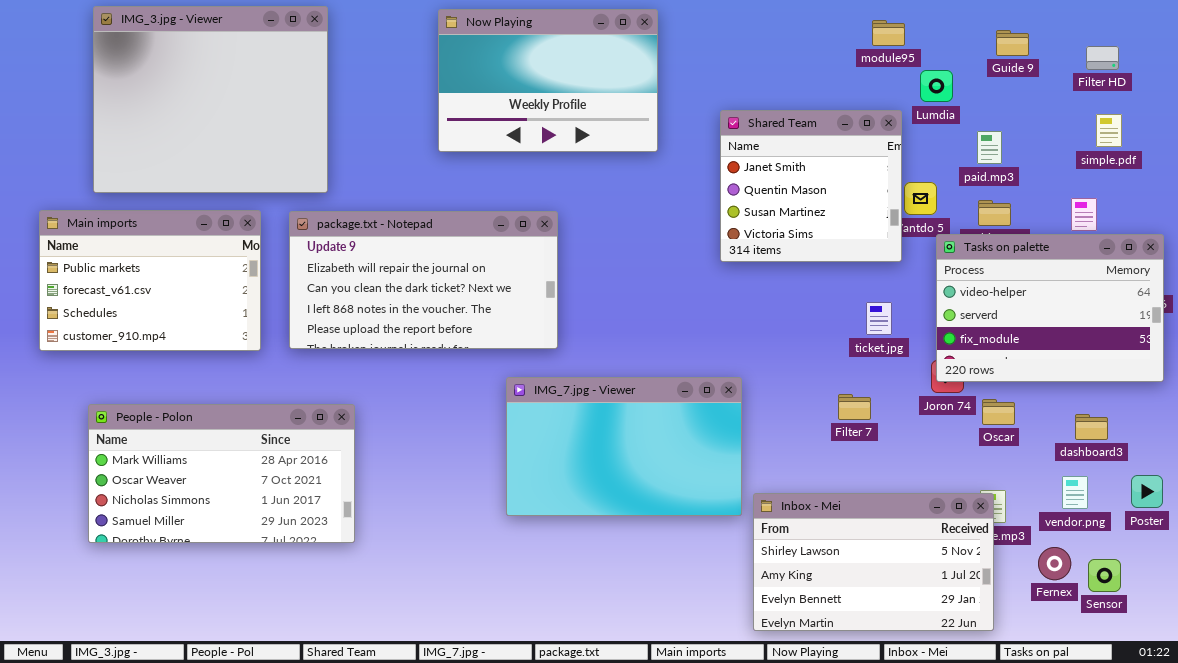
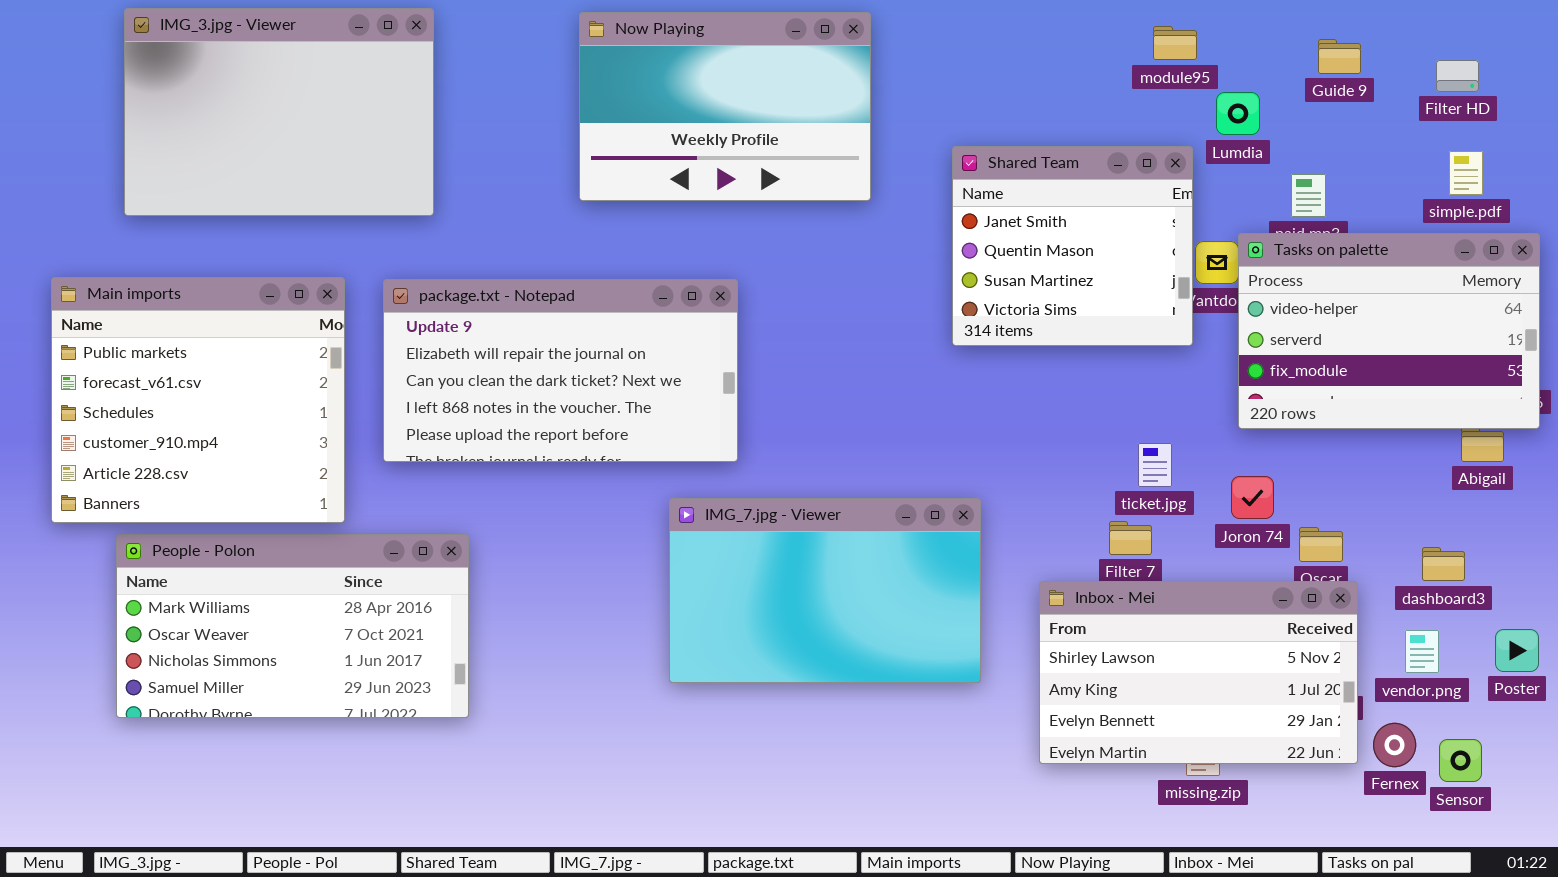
IMG_3.jpg - Viewer: [93,6,328,193] -> [124,8,434,216], resized
Main imports: [39,210,261,351] -> [51,277,345,523], resized
Tasks on palette: [936,234,1164,382] -> [1238,233,1540,429], moved
ticket.jpg: [866,302,892,335] -> [1138,443,1172,487], moved
Inbox - Mei: [753,493,994,631] -> [1039,581,1358,764], moved

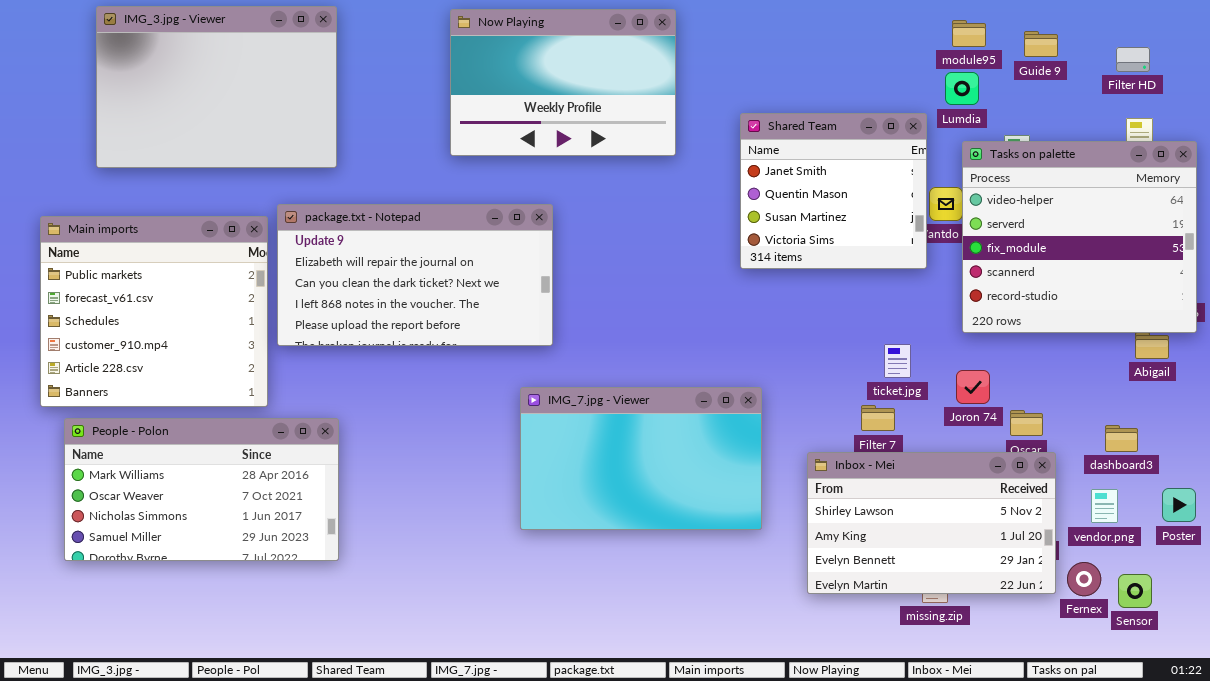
module95: [1153,26,1197,60] -> [952,20,986,47], moved
Tasks on palette: [1238,233,1540,429] -> [962,141,1197,333], resized
package.txt - Notepad: [383,279,738,462] -> [277,204,553,346], moved
People - Polon: [116,534,469,718] -> [64,418,339,561], moved

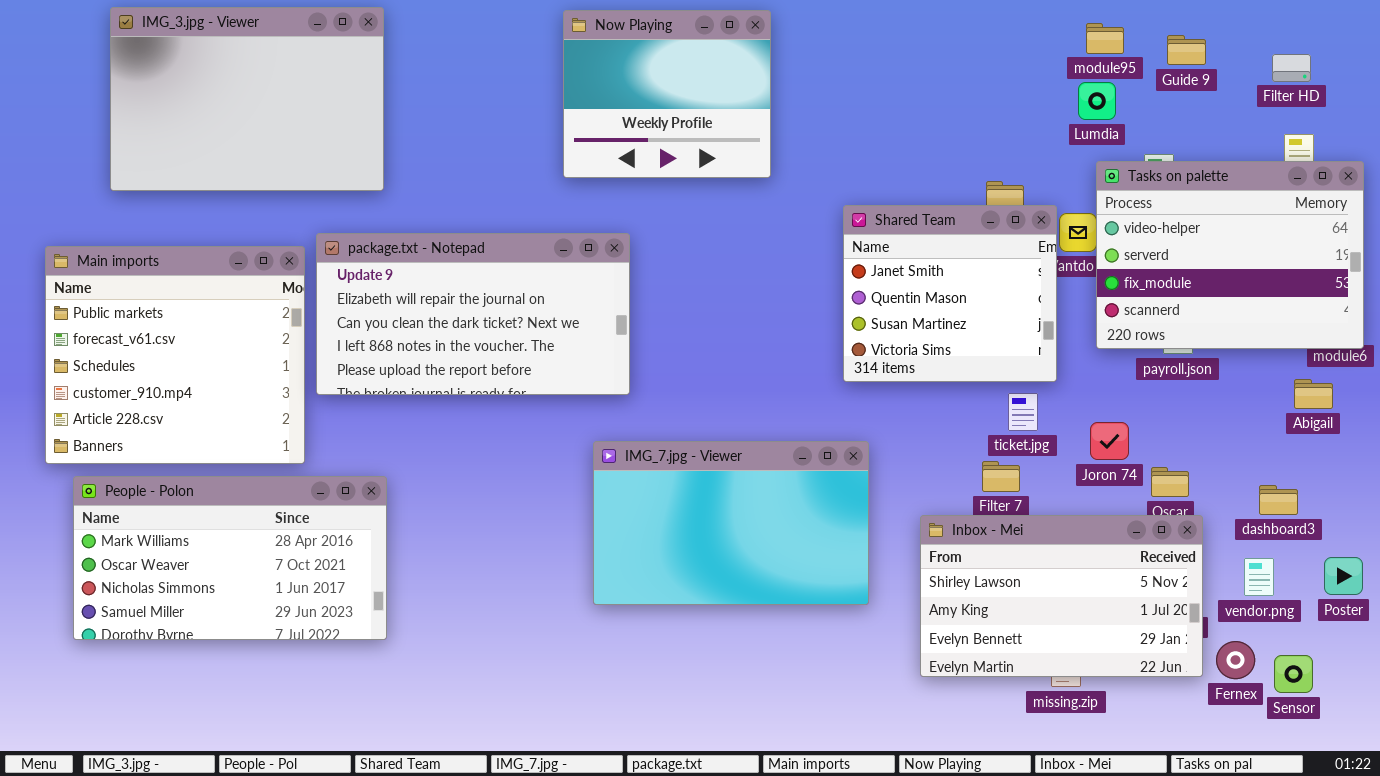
Now Playing: [450,9,676,156] -> [563,10,771,178], resized
Shared Team: [740,113,927,269] -> [843,205,1057,382], moved
Tasks on palette: [962,141,1197,333] -> [1096,161,1364,349], resized

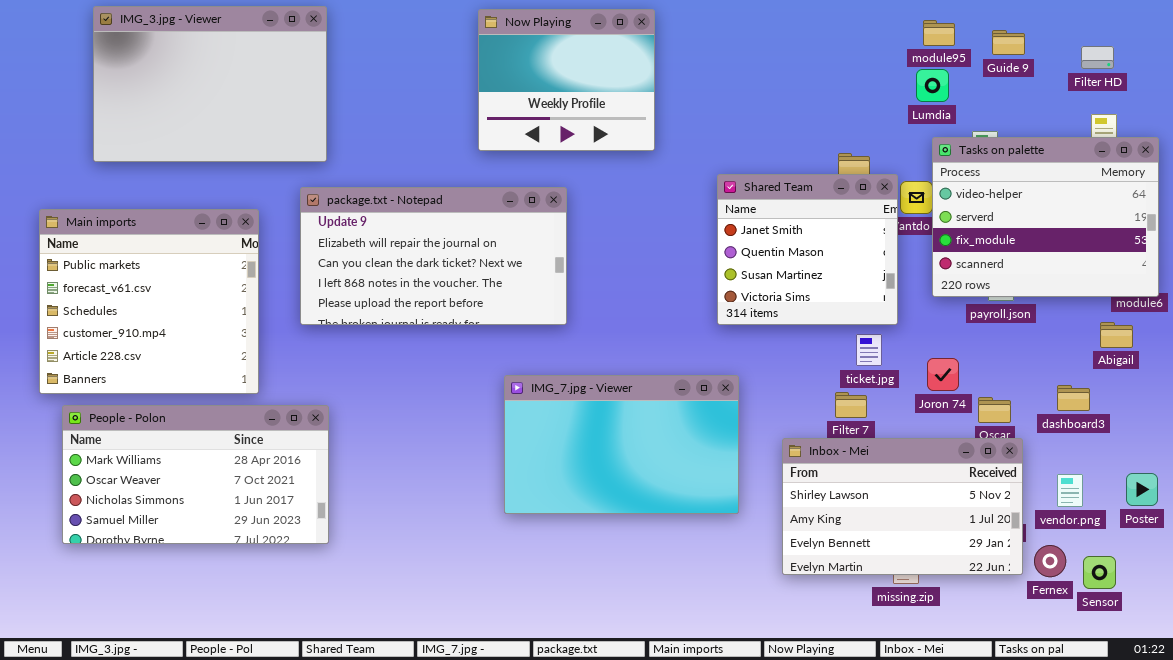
package.txt - Notepad: [316,233,630,395] -> [300,187,567,325], moved
dashboard3: [1259,485,1298,515] -> [1057,385,1090,411], moved

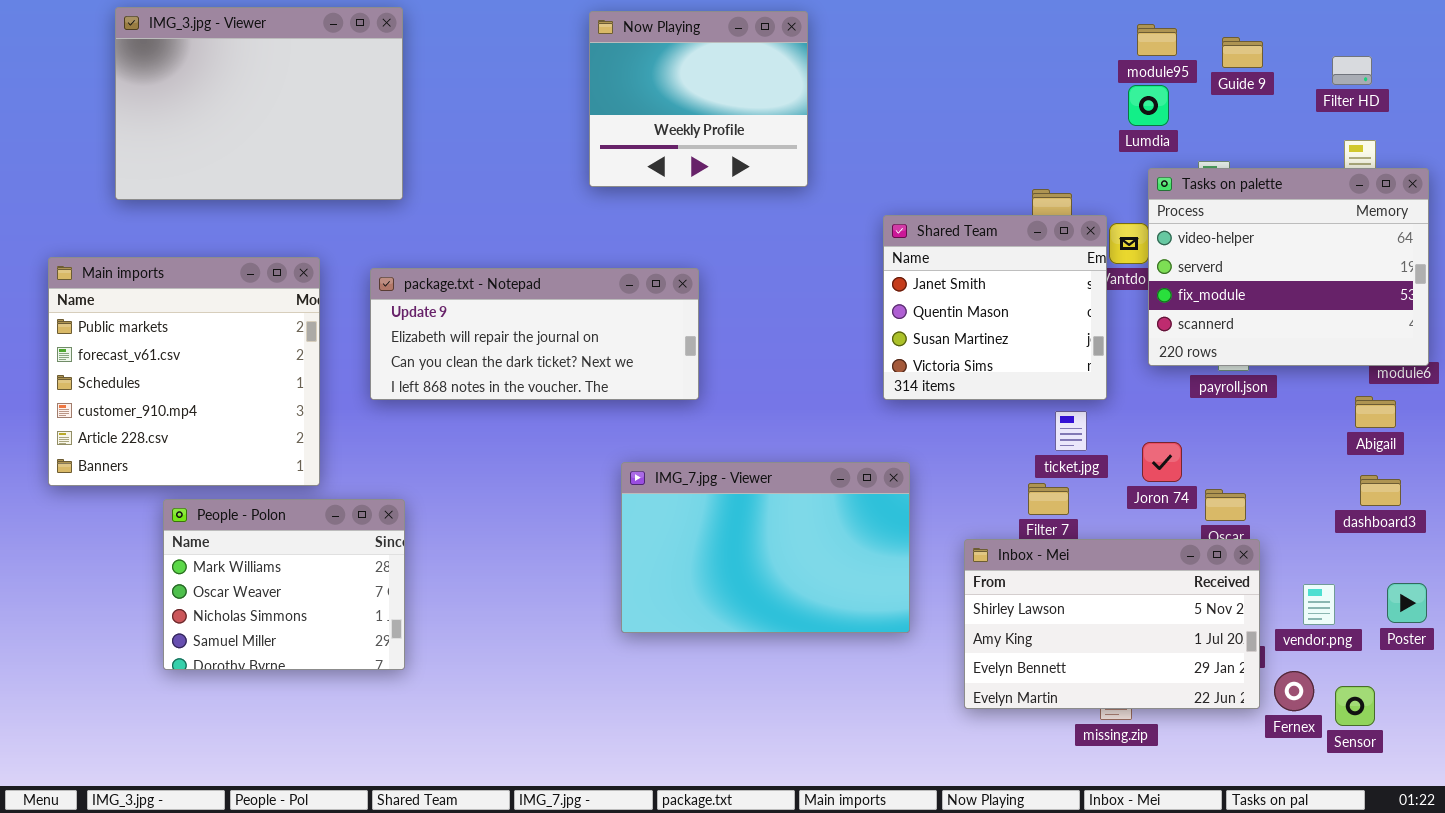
package.txt - Notepad: [300,187,567,325] -> [370,268,699,400], resized
dashboard3: [1057,385,1090,411] -> [1360,475,1401,506], moved
People - Polon: [62,405,329,544] -> [163,499,405,670], resized

